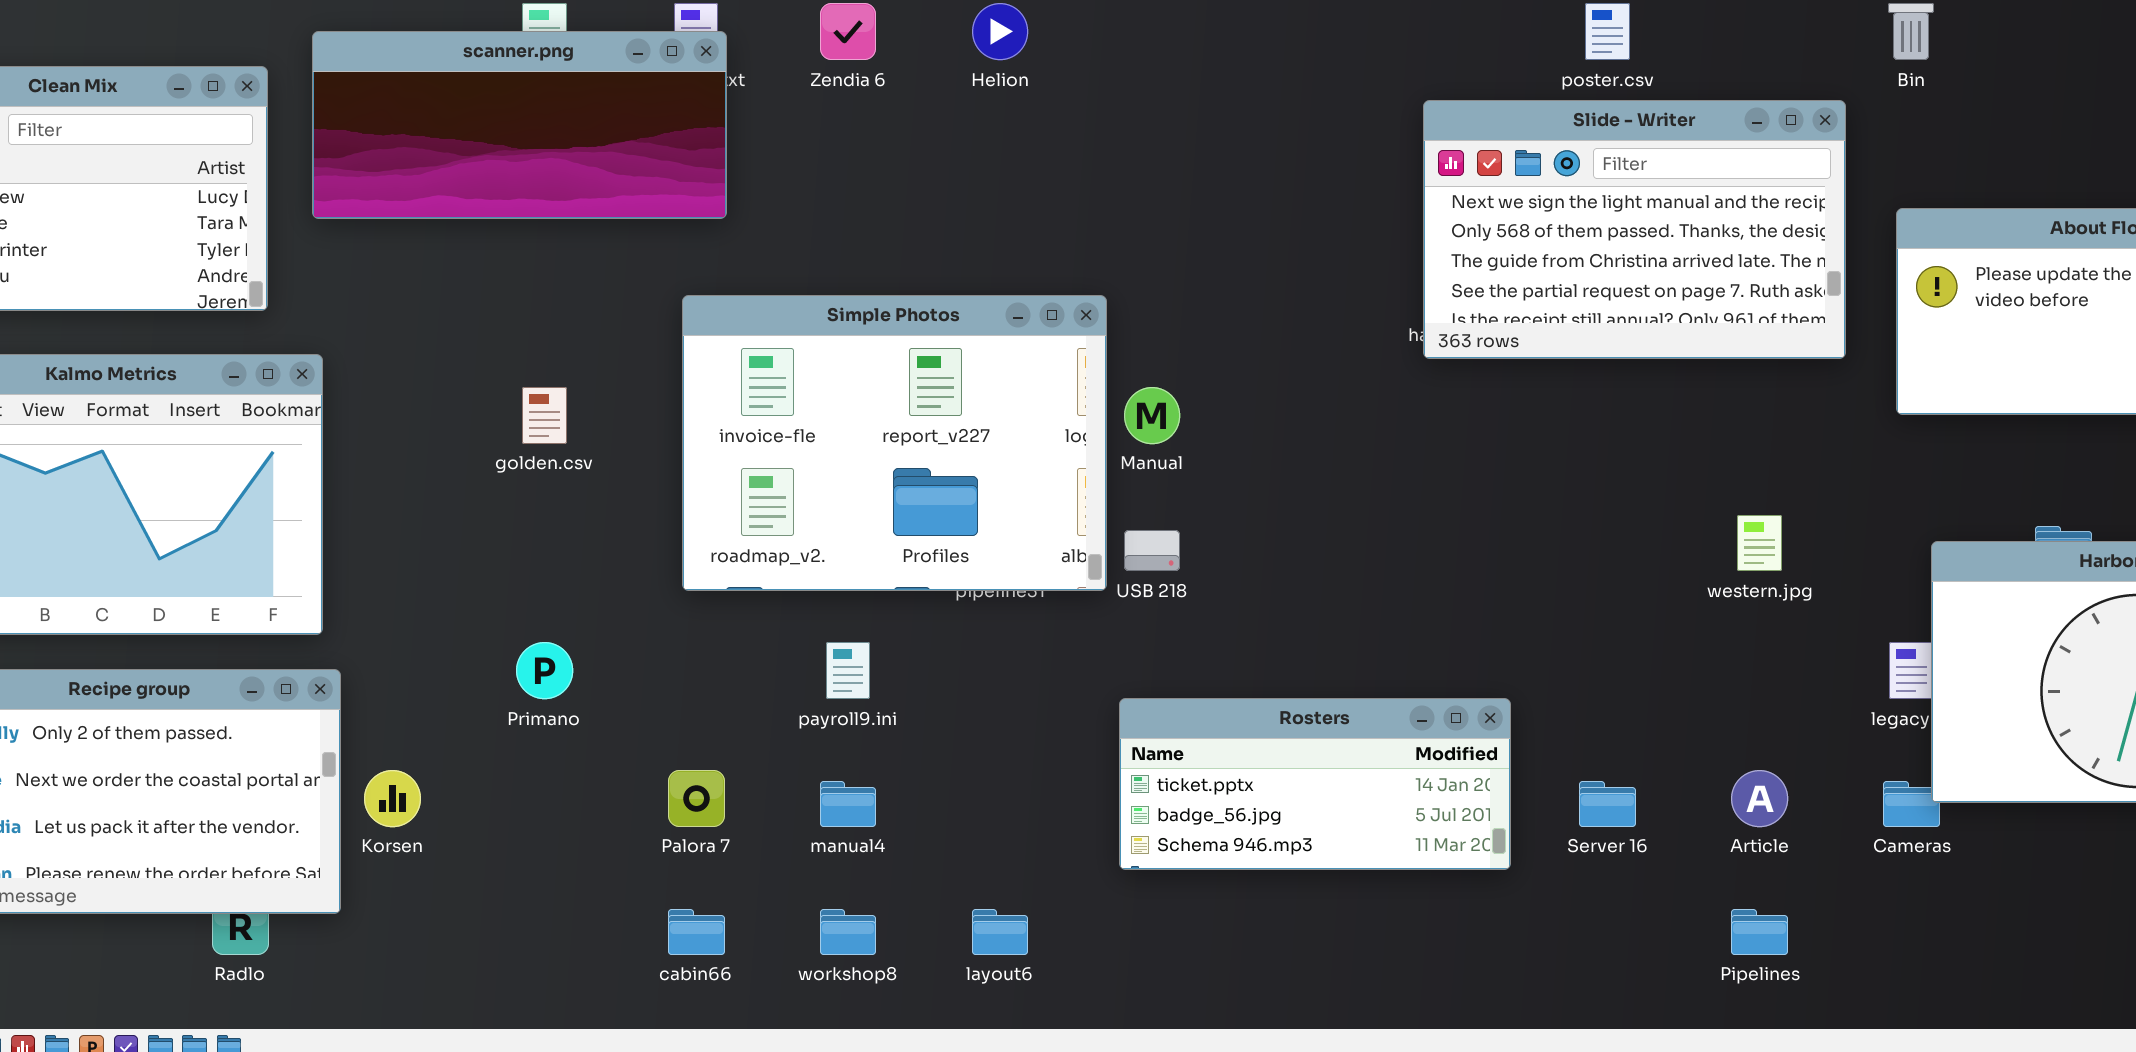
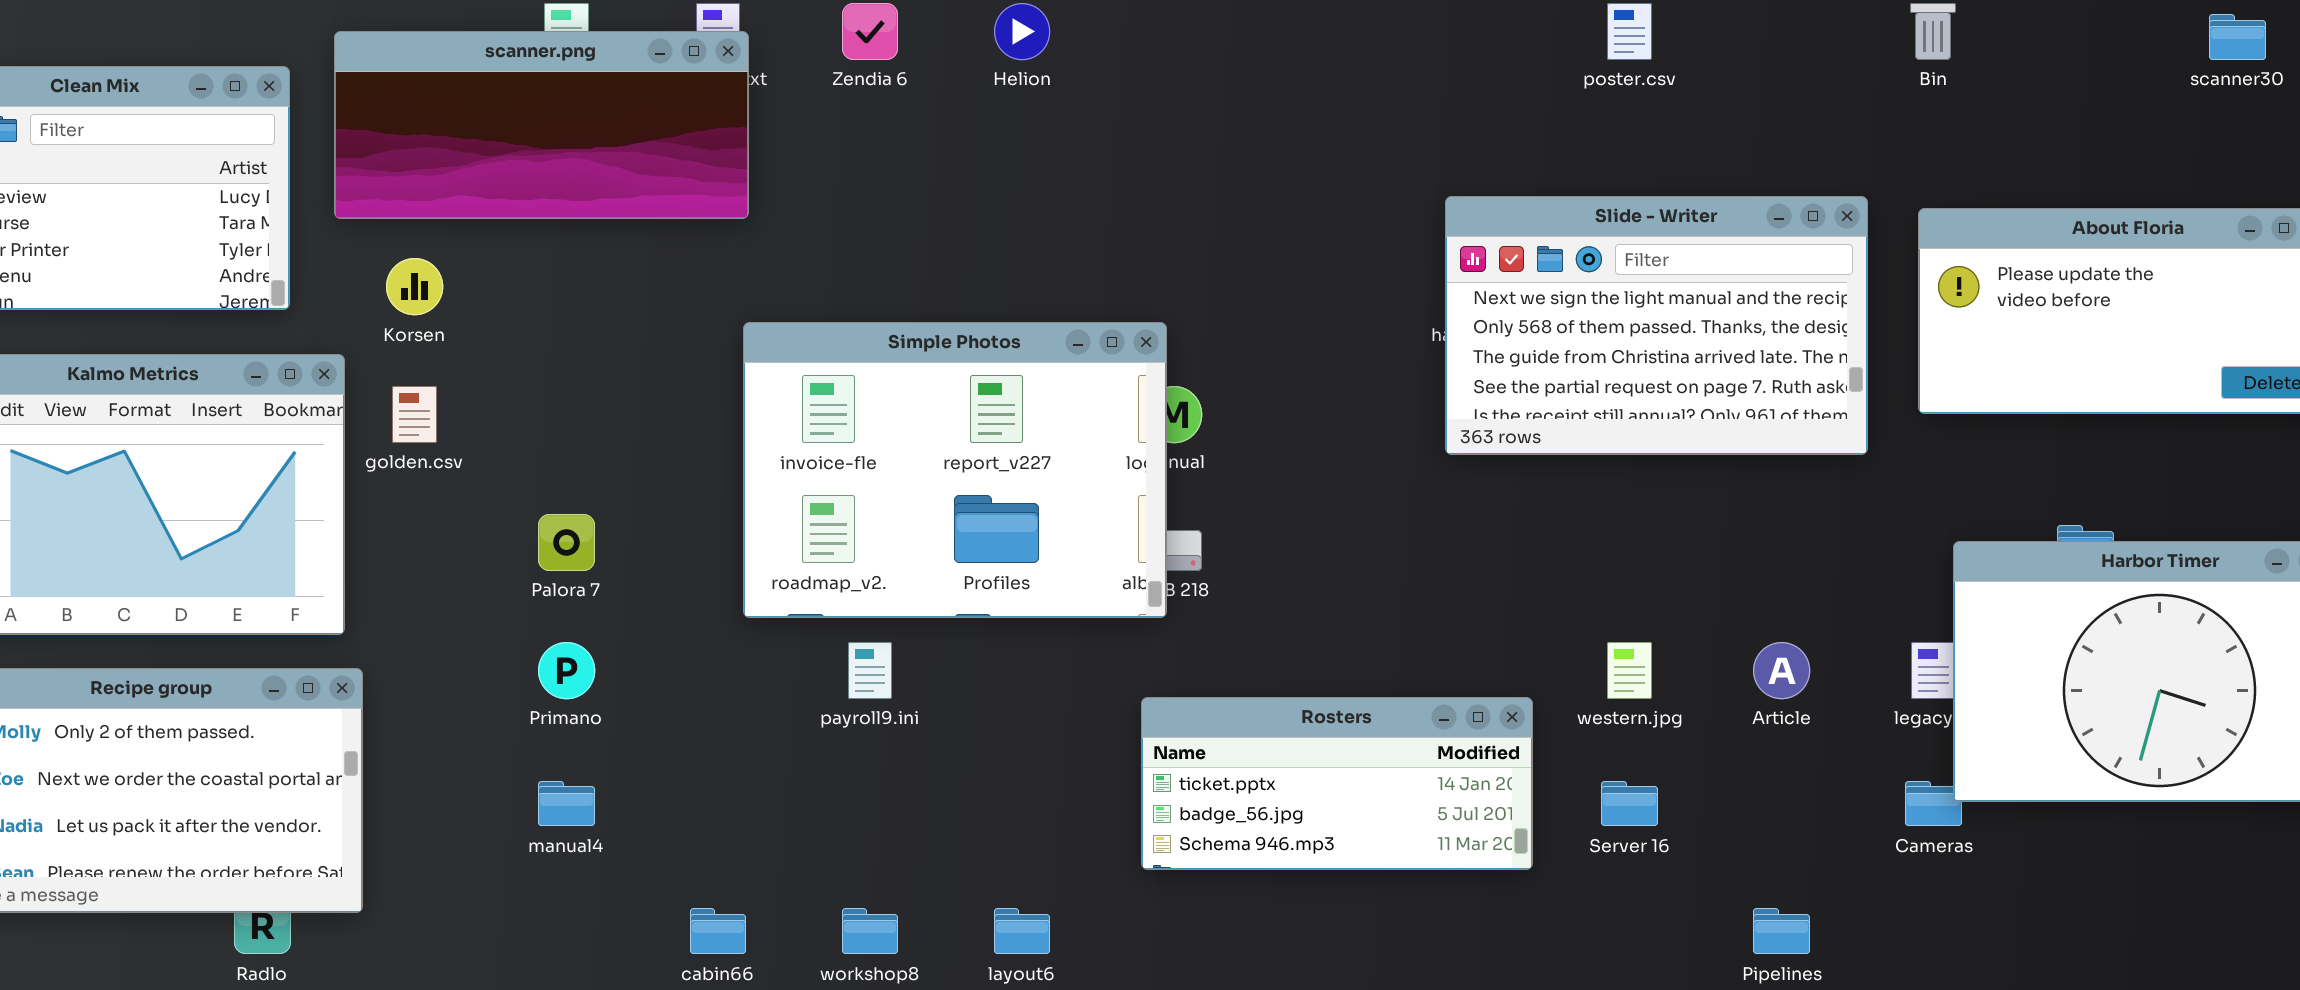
Slide - Writer: [1423,100,1846,359] -> [1445,196,1868,455], moved
Simple Photos: [682,295,1107,591] -> [743,322,1167,618], moved
golden.csv: [522,387,567,444] -> [392,386,437,443], moved
western.jpg: [1737,515,1782,571] -> [1607,642,1652,699], moved
Korsen: [364,770,421,827] -> [386,258,443,315], moved
Palora 7: [668,770,725,827] -> [538,514,595,571], moved
Article: [1731,770,1788,827] -> [1753,642,1810,699], moved
manual4: [820,781,876,827] -> [538,781,595,826], moved

